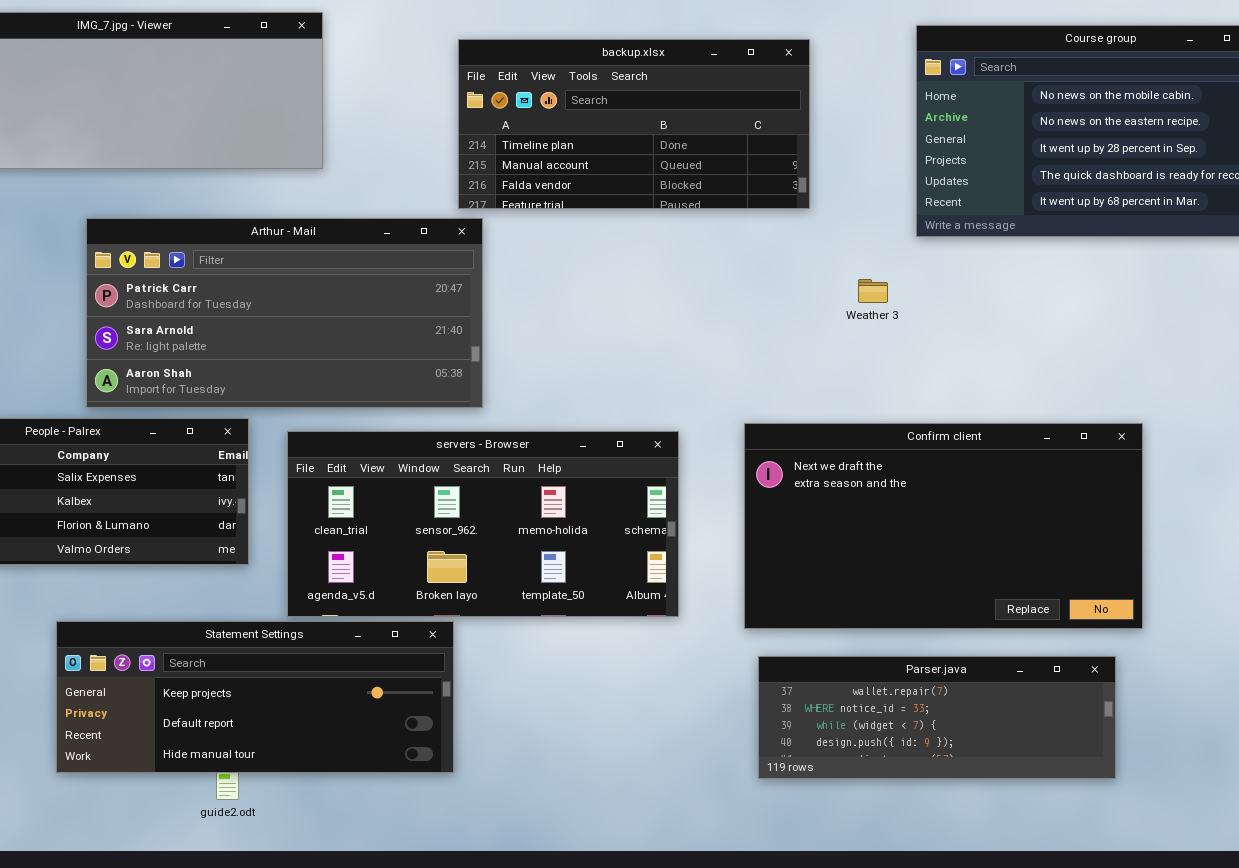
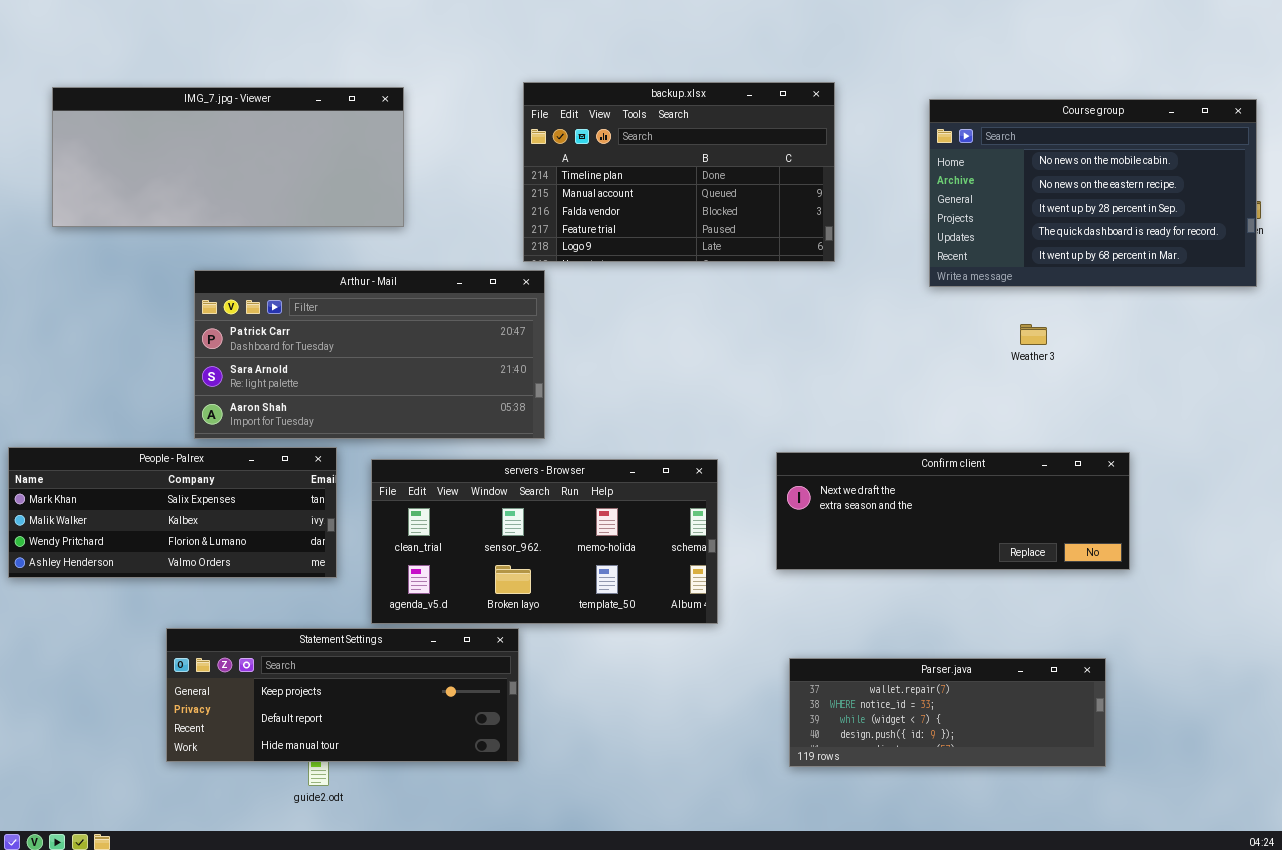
backup.xlsx: [458,39,810,209] -> [523,82,835,262], resized
Weather 3: [858,279,888,303] -> [1020,324,1047,345], moved
Confirm client: [744,423,1143,629] -> [776,452,1130,570], resized

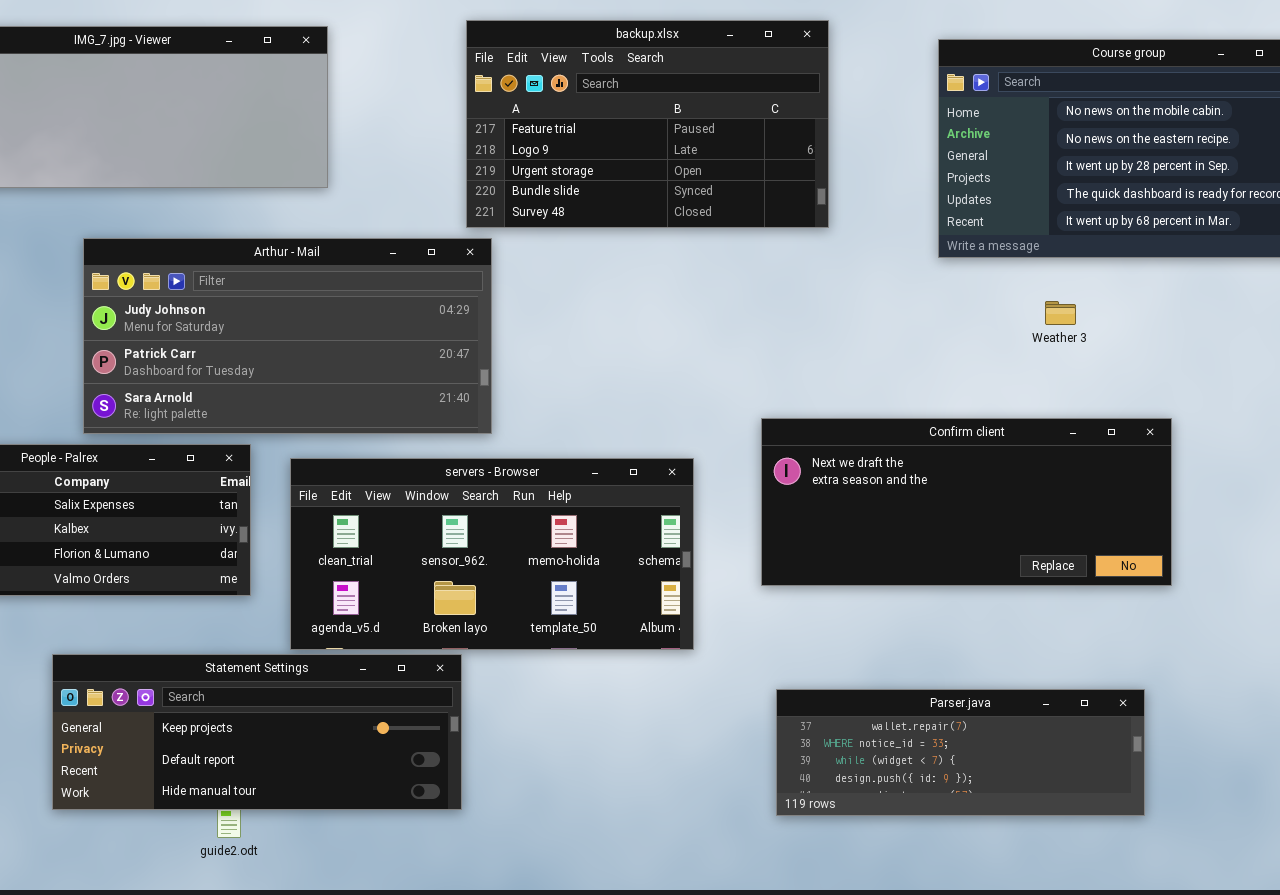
backup.xlsx: [523,82,835,262] -> [466,20,829,228], scrolled down 3 rows
Arthur - Mail: [194,270,545,439] -> [83,238,492,434], scrolled up 1 row
Confirm client: [776,452,1130,570] -> [761,418,1172,586], resized

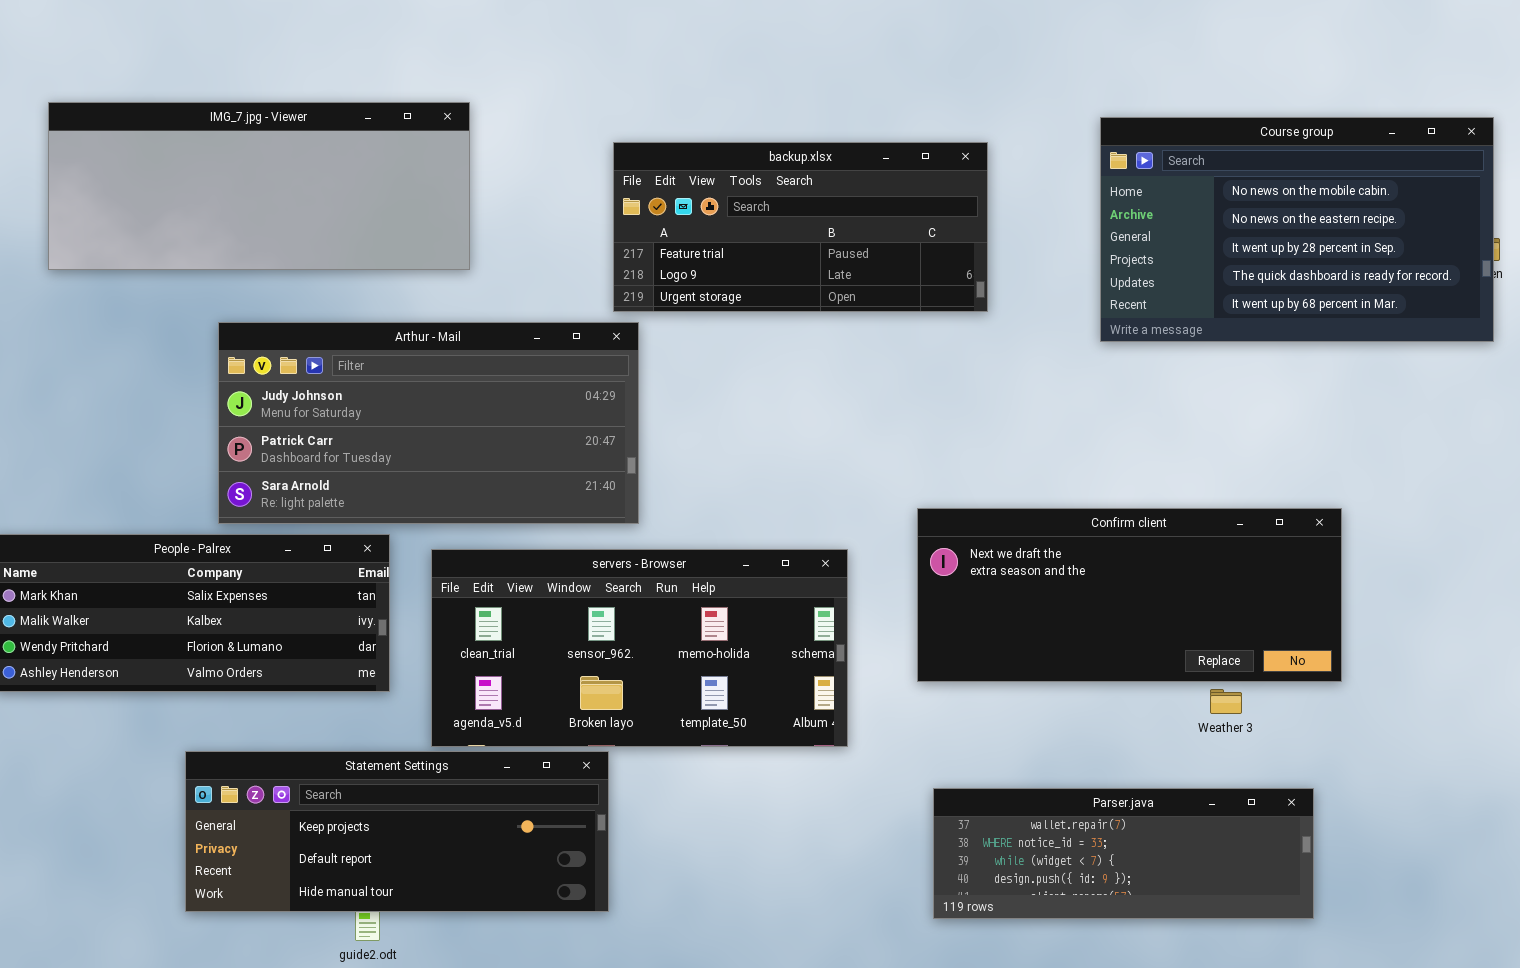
backup.xlsx: [466,20,829,228] -> [613,142,988,312], resized
Weather 3: [1045,301,1076,325] -> [1210,689,1242,714], moved

